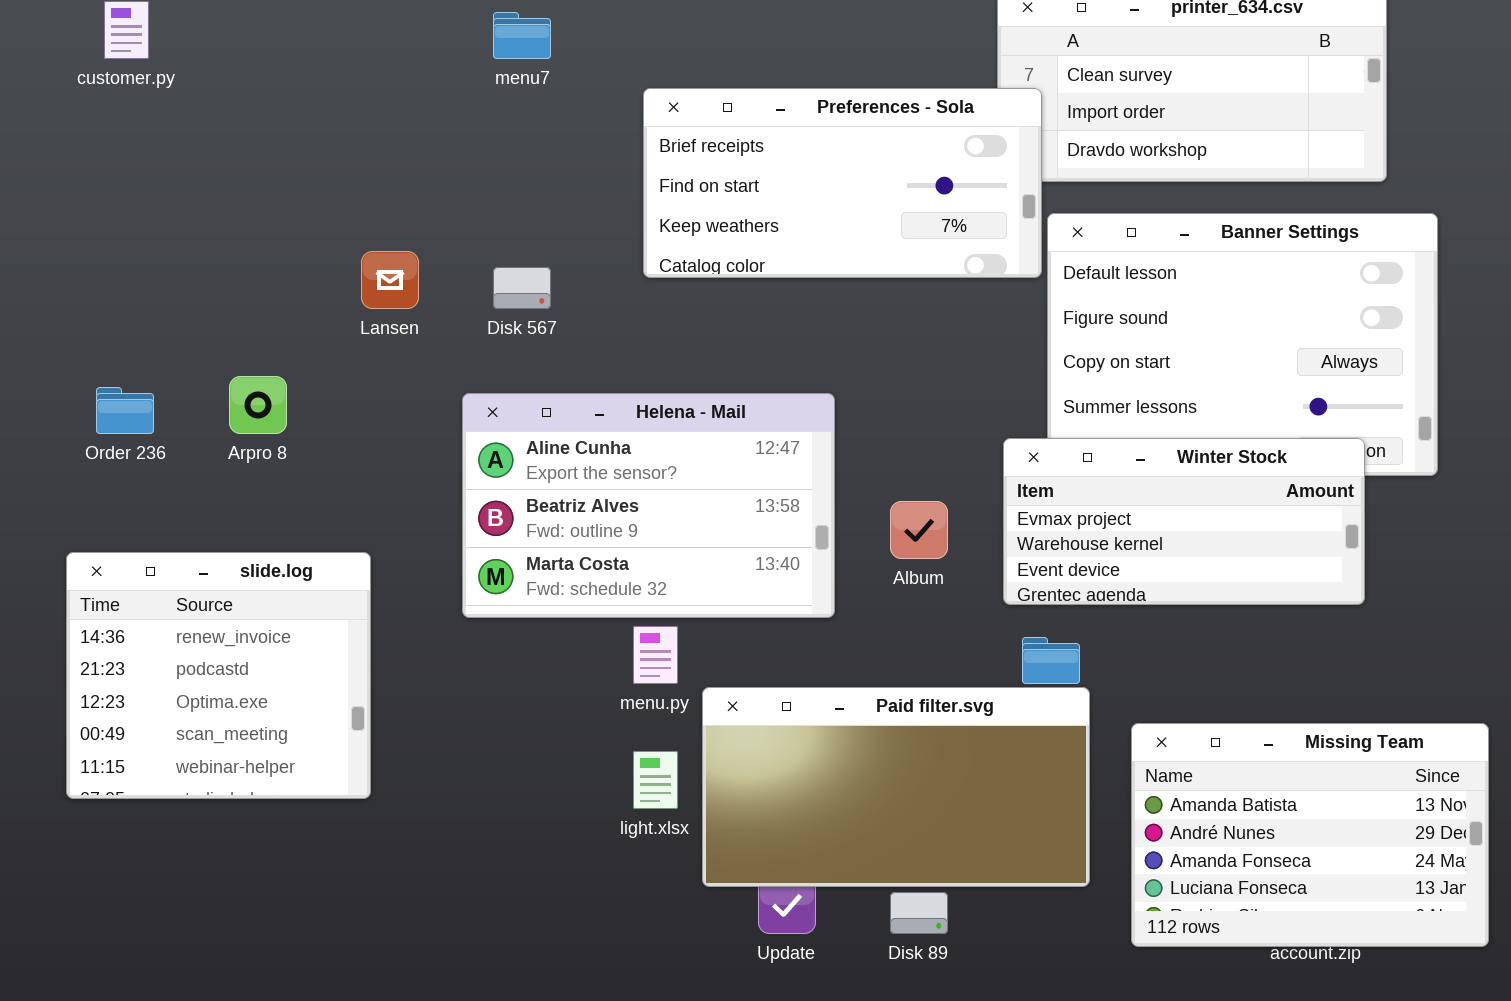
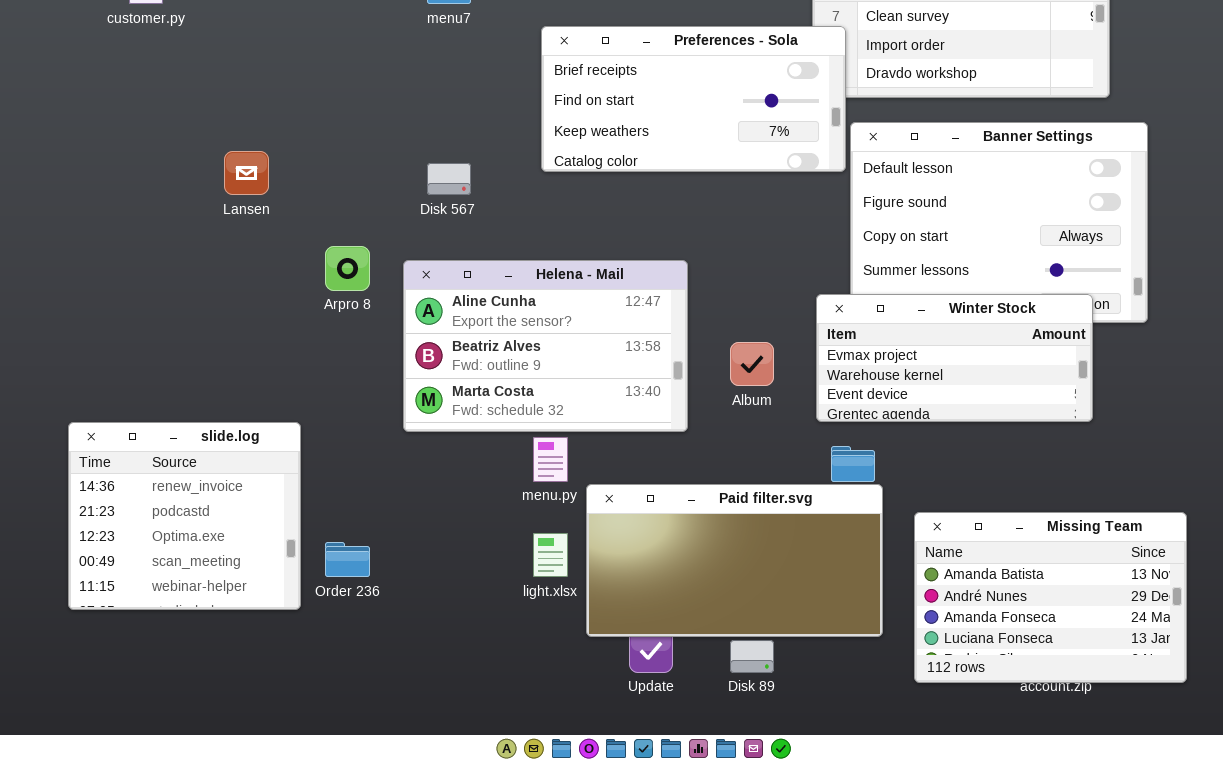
Lansen: [361,251,419,309] -> [224,151,269,195], moved
Arpro 8: [229,376,287,434] -> [325,246,370,291], moved
Order 236: [96,387,154,434] -> [325,542,370,577], moved
slide.log: [66,552,371,799] -> [68,422,301,610], moved

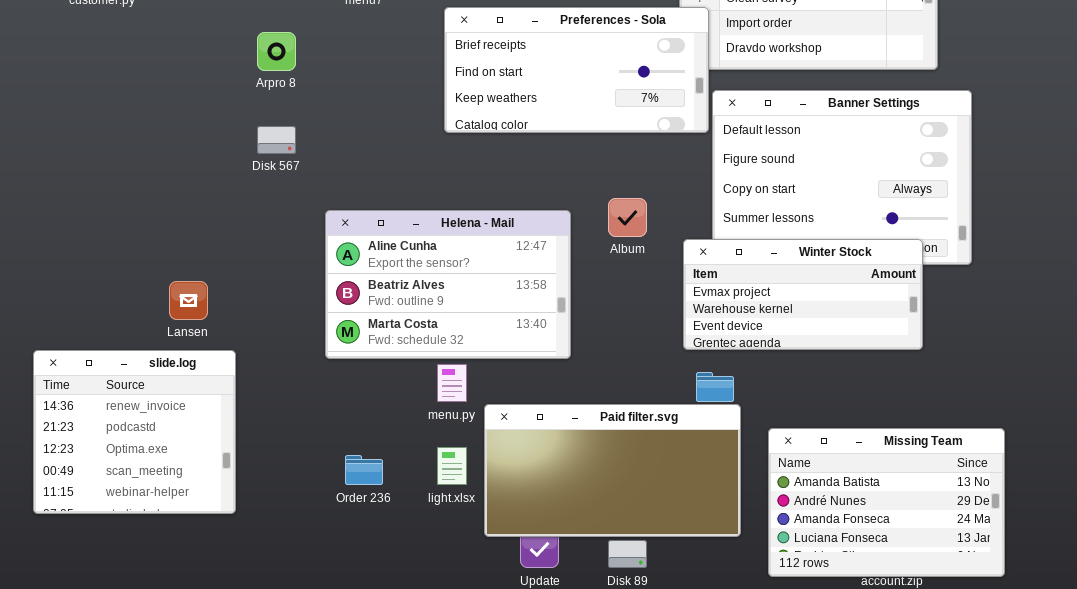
Lansen: [224,151,269,195] -> [169,281,208,320], moved
Disk 567: [427,163,471,195] -> [257,126,296,154], moved
Arpro 8: [325,246,370,291] -> [257,32,296,71], moved
Album: [730,342,774,386] -> [608,198,647,237], moved
Order 236: [325,542,370,577] -> [345,455,383,485], moved

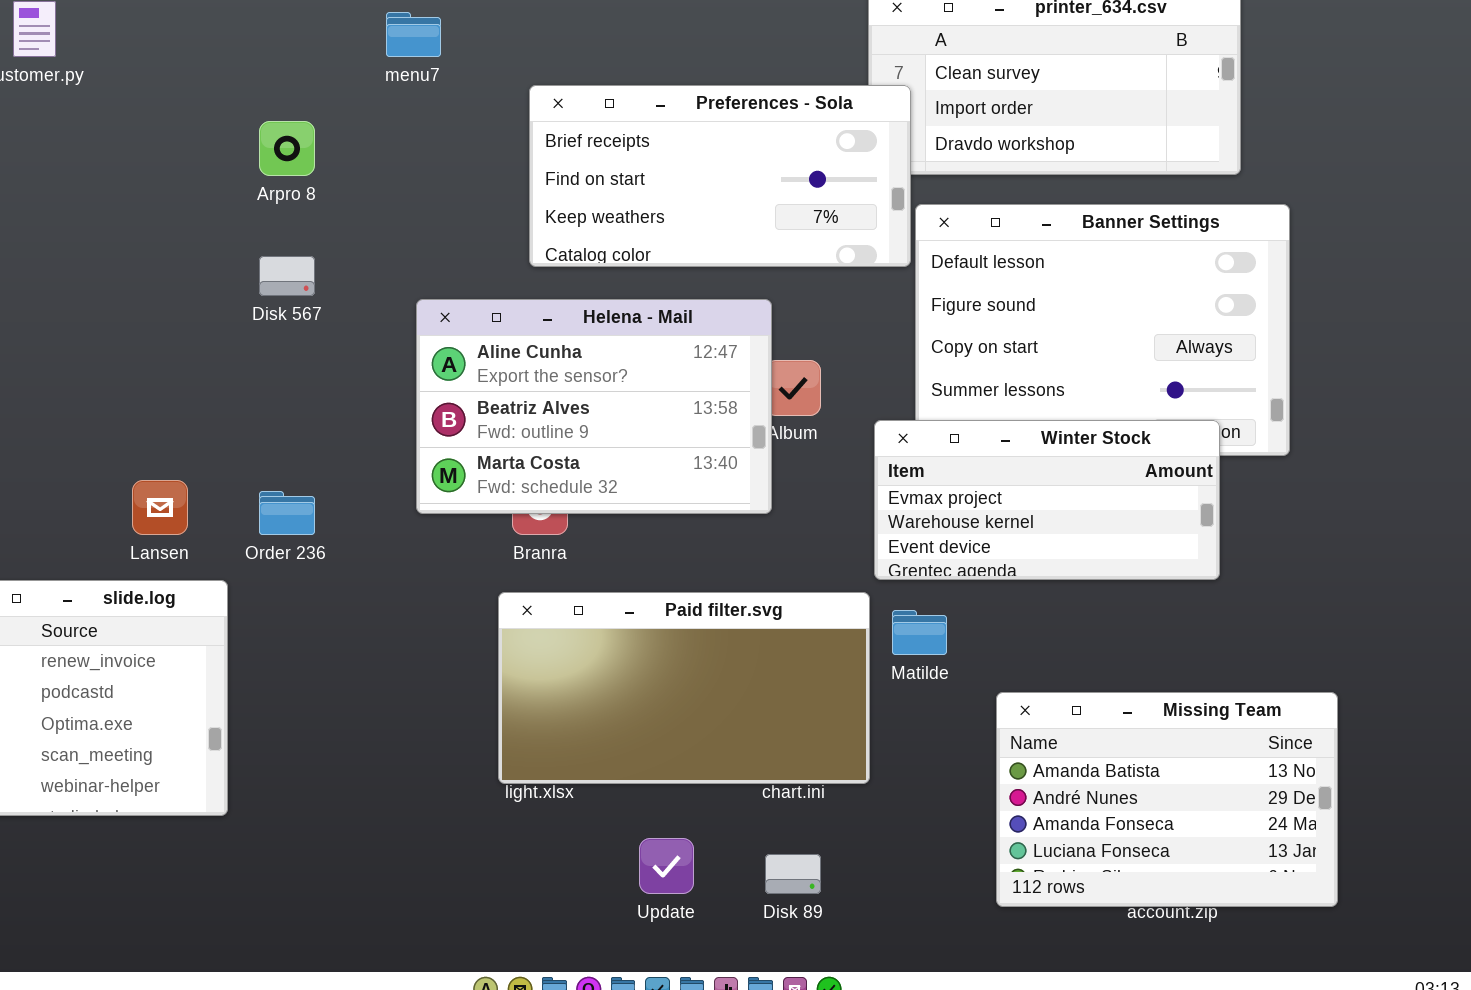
Helena - Mail: [325,210,571,359] -> [416,299,772,514], moved
Paid filter.svg: [484,404,741,537] -> [498,592,870,784], moved
Order 236: [345,455,383,485] -> [259,491,315,535], moved

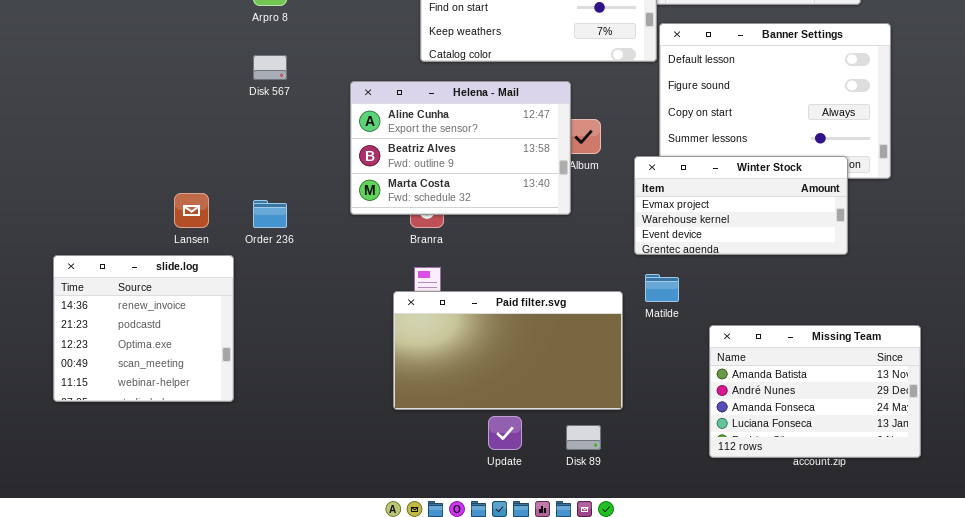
Paid filter.svg: [498,592,870,784] -> [393,291,623,410], moved

